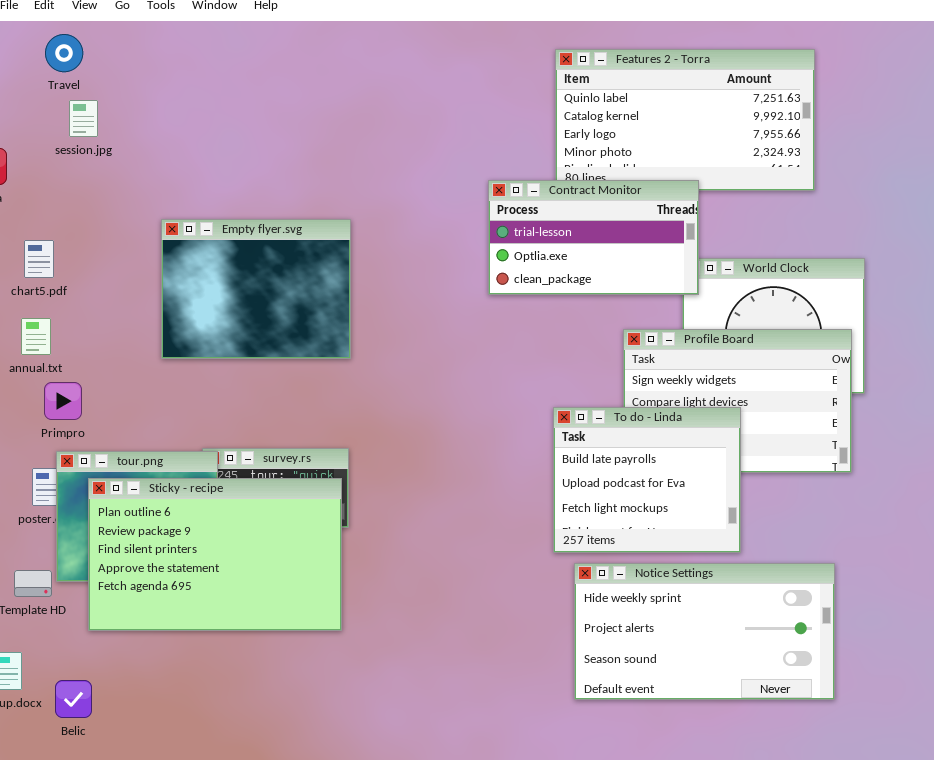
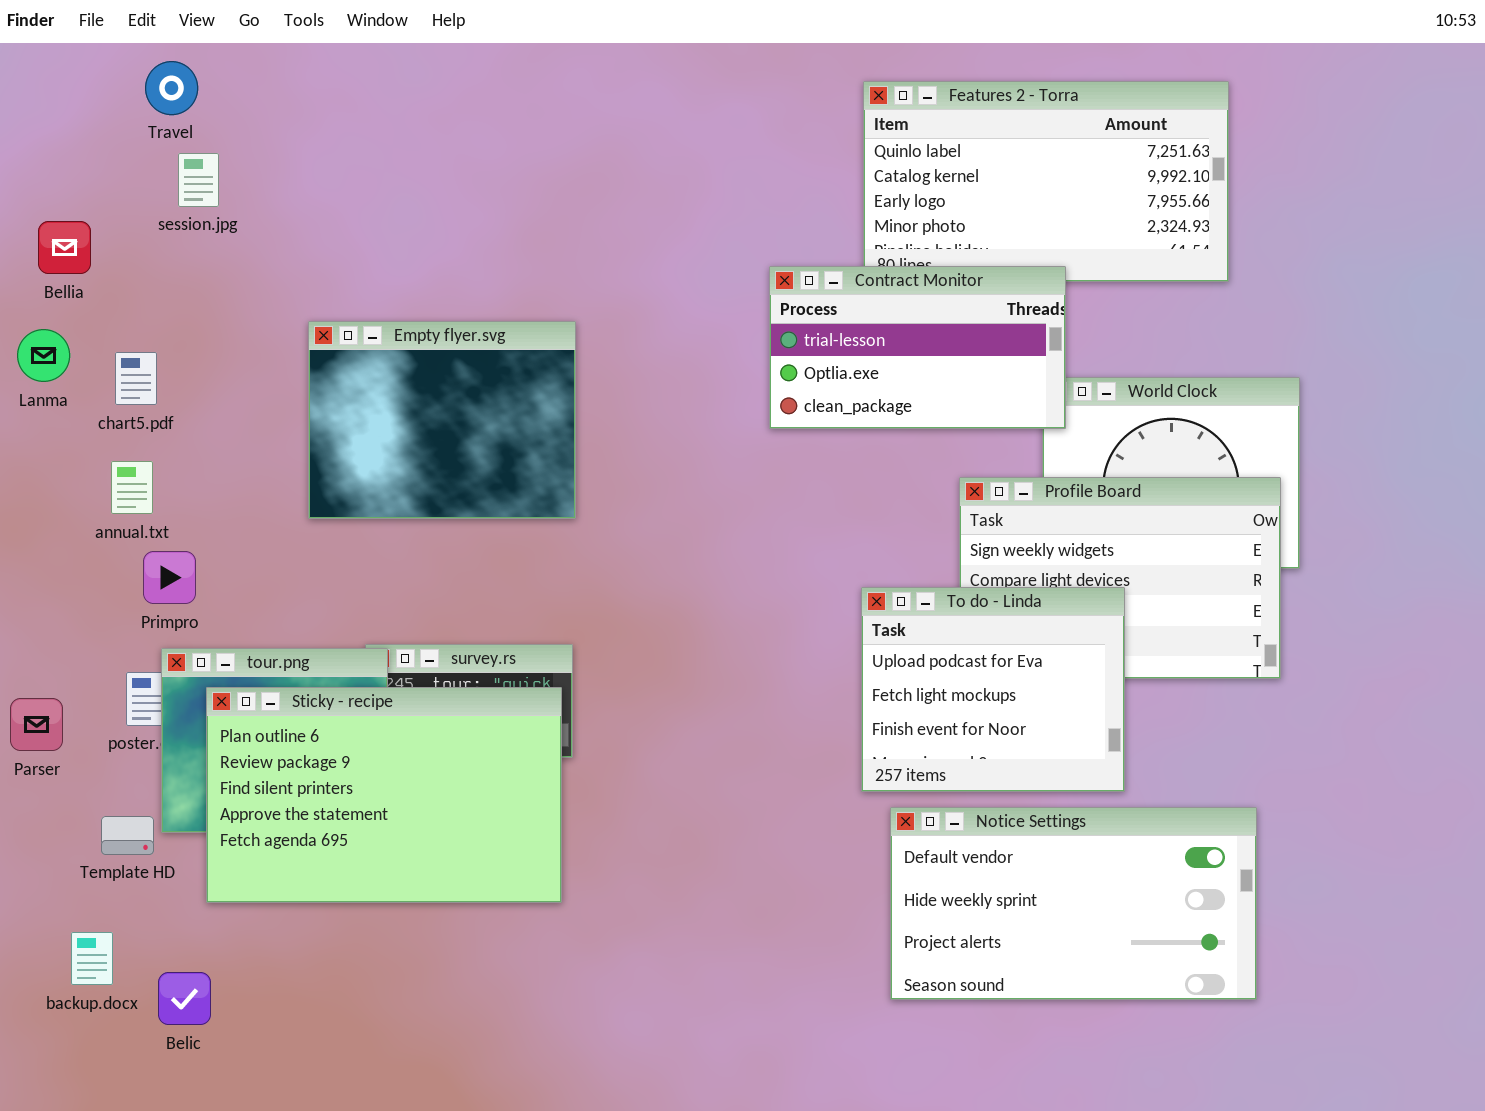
To do - Linda: [553,407,741,553] -> [861,587,1125,792], scrolled down 1 row
Notice Settings: [574,563,835,700] -> [890,807,1257,1000], scrolled up 1 row

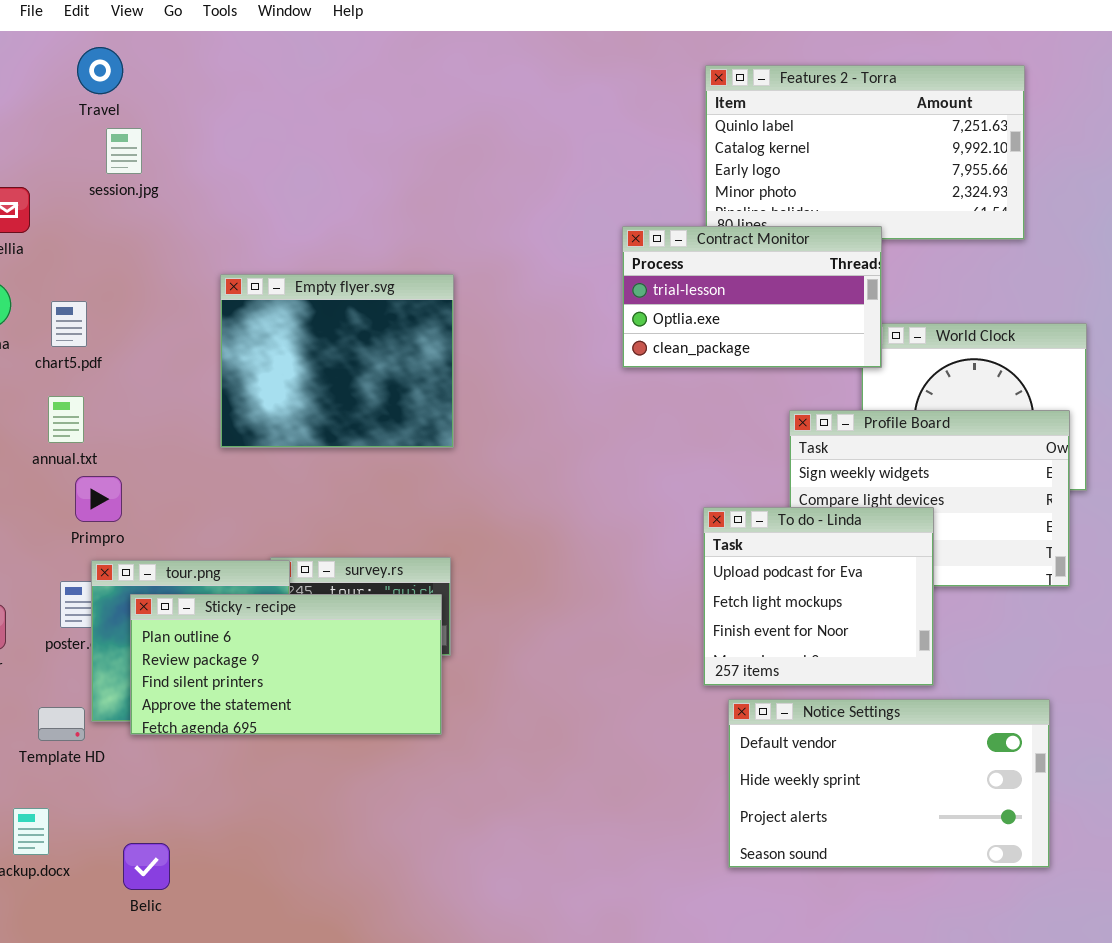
Sticky - recipe: [206,687,562,903] -> [130,594,442,735], resized
Belic: [158,972,211,1025] -> [123,843,170,890], moved

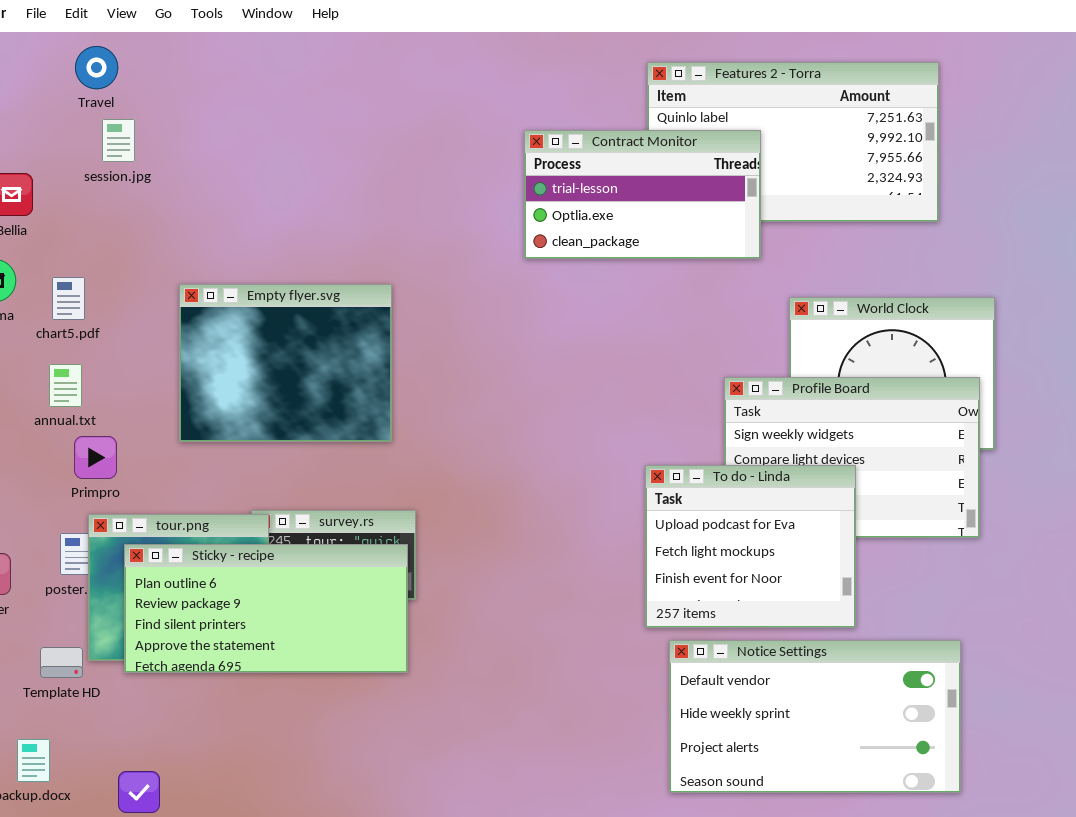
Contract Monitor: [622,226,882,368] -> [524,130,761,259], moved
Empty flyer.svg: [220,274,454,448] -> [179,284,392,442], moved

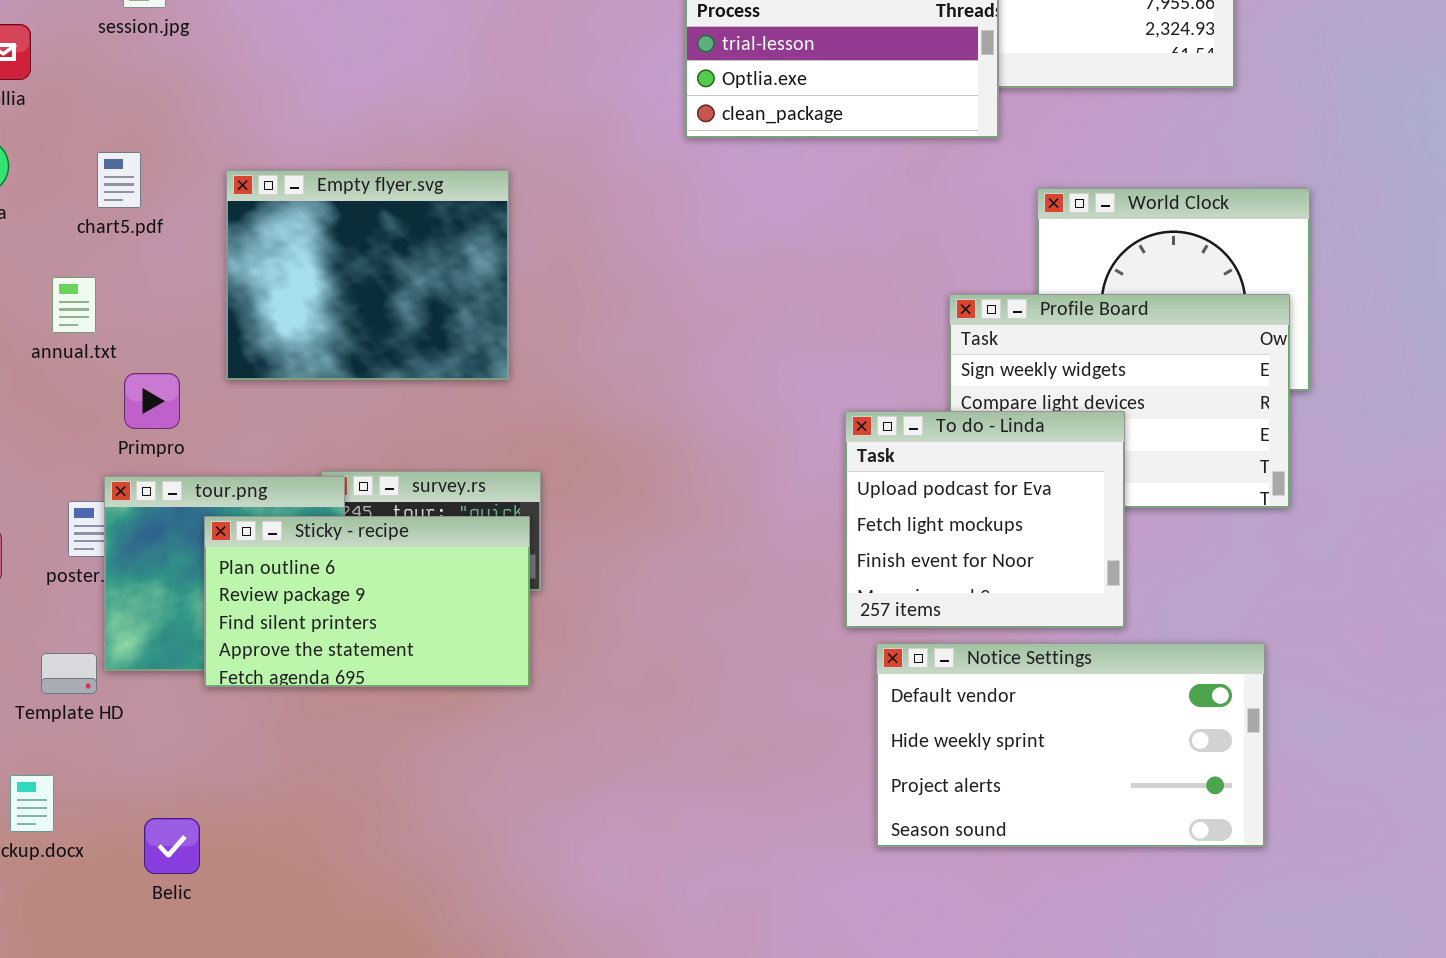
chart5.pdf: [52,277,85,320] -> [97,152,141,208], moved
Primpro: [74,436,117,479] -> [124,373,180,429], moved
Sticky - recipe: [124,544,408,673] -> [204,516,530,687], resized

